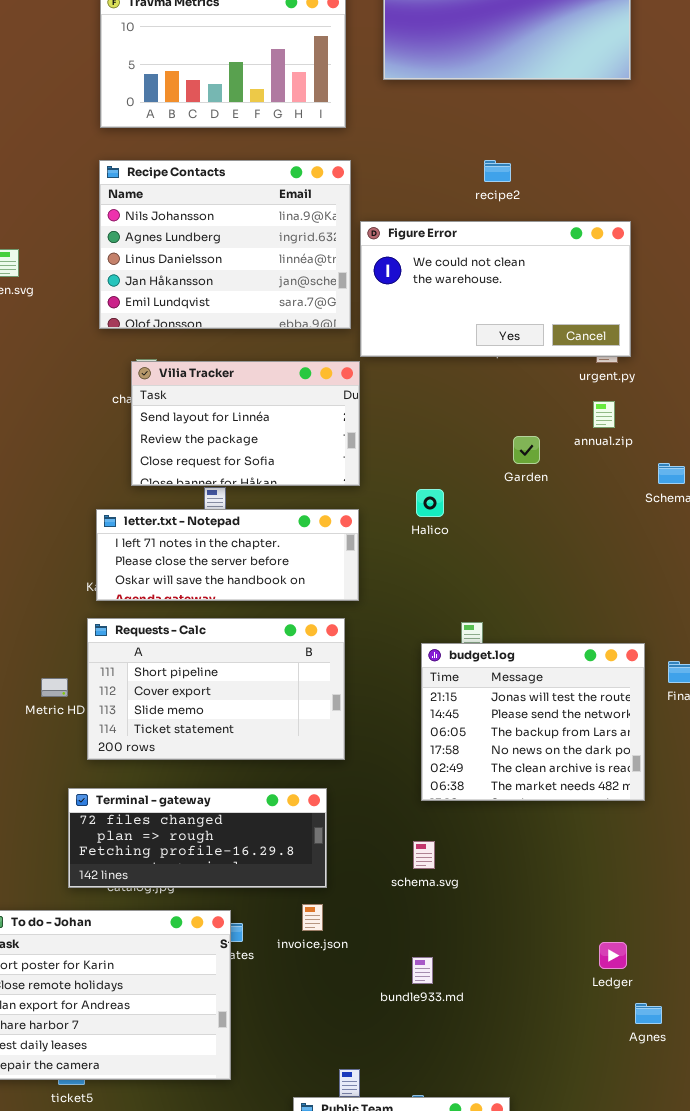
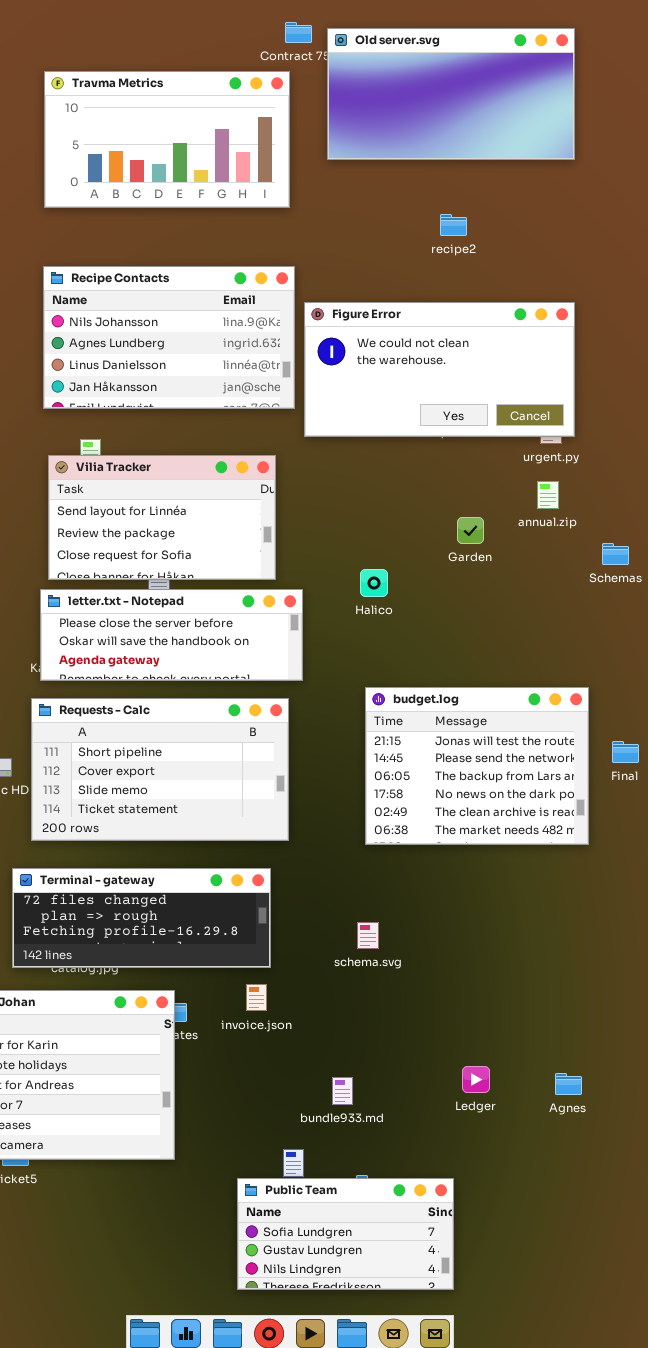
Recipe Contacts: [99,160,351,329] -> [43,266,295,409], resized
recipe2: [484,160,511,182] -> [440,214,467,236], moved
Vilia Tracker: [131,361,360,486] -> [48,455,276,580], moved
letter.txt - Notepad: [96,509,359,601] -> [40,589,303,681], scrolled down 1 row
budget.log: [421,643,645,801] -> [365,687,589,845], moved
Ledger: [599,942,627,969] -> [462,1066,490,1093], moved
bundle933.md: [412,957,433,984] -> [332,1077,353,1105], moved
Agnes: [635,1003,662,1024] -> [555,1073,582,1095], moved

